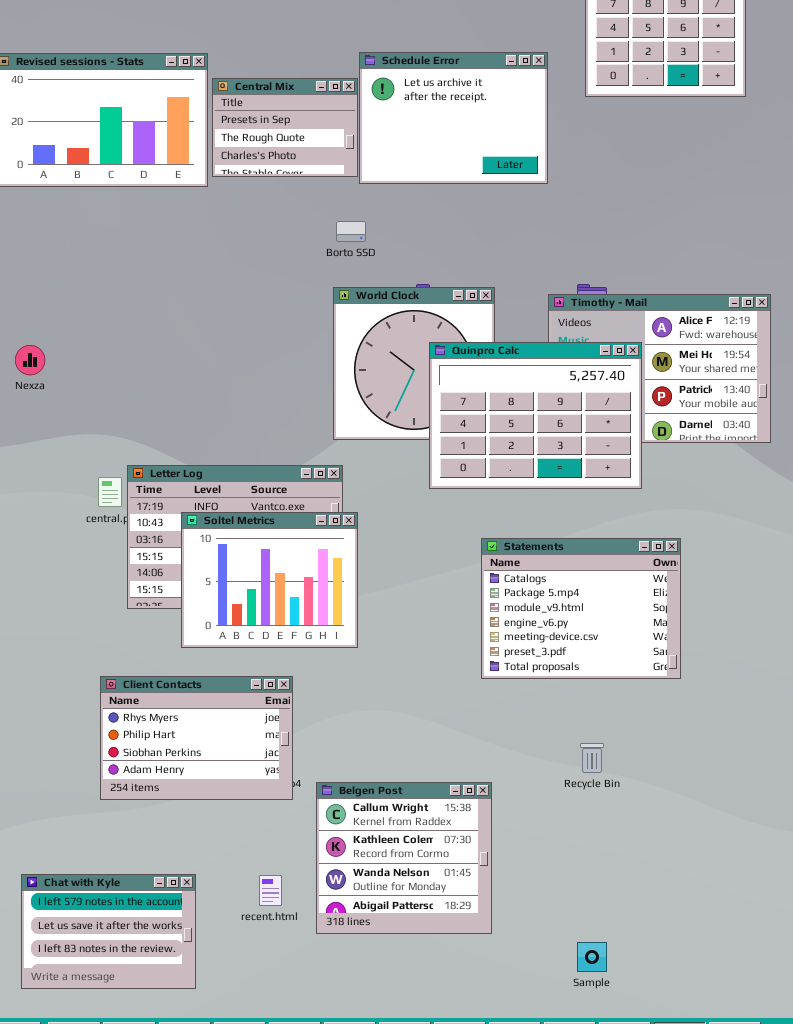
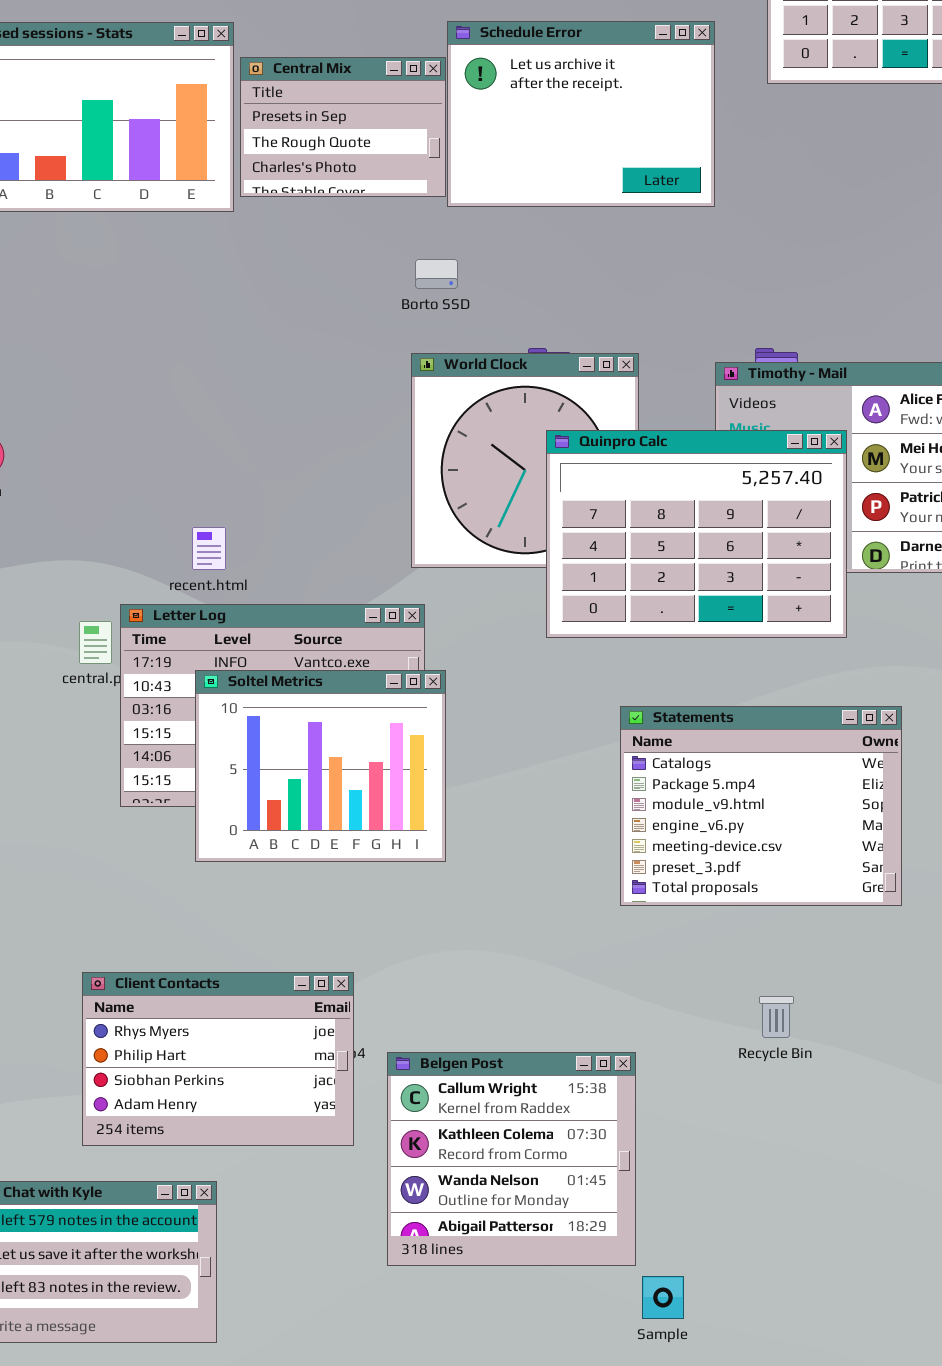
Client Contacts: [100,676,293,800] -> [82,972,354,1146], moved
recent.html: [259,875,282,906] -> [192,527,226,570], moved
Sample: [577,942,607,972] -> [642,1276,684,1319], moved

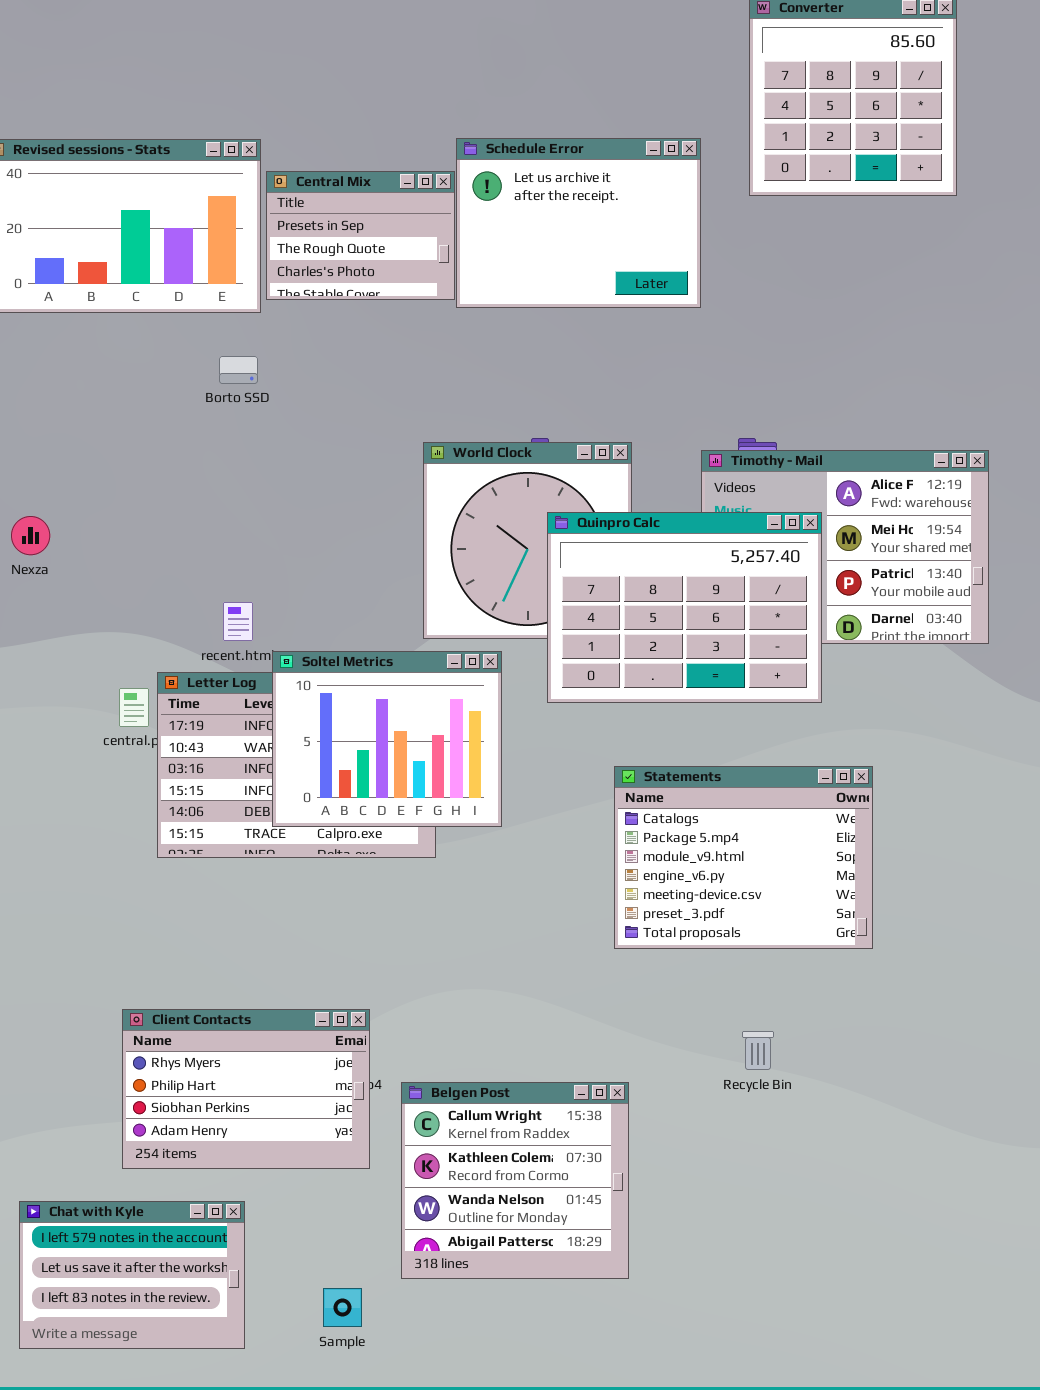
Borto SSD: [415,259,458,289] -> [219,356,258,384], moved
Soltel Metrics: [195,670,446,862] -> [272,651,502,827], moved
Sample: [642,1276,684,1319] -> [323,1288,362,1327], moved

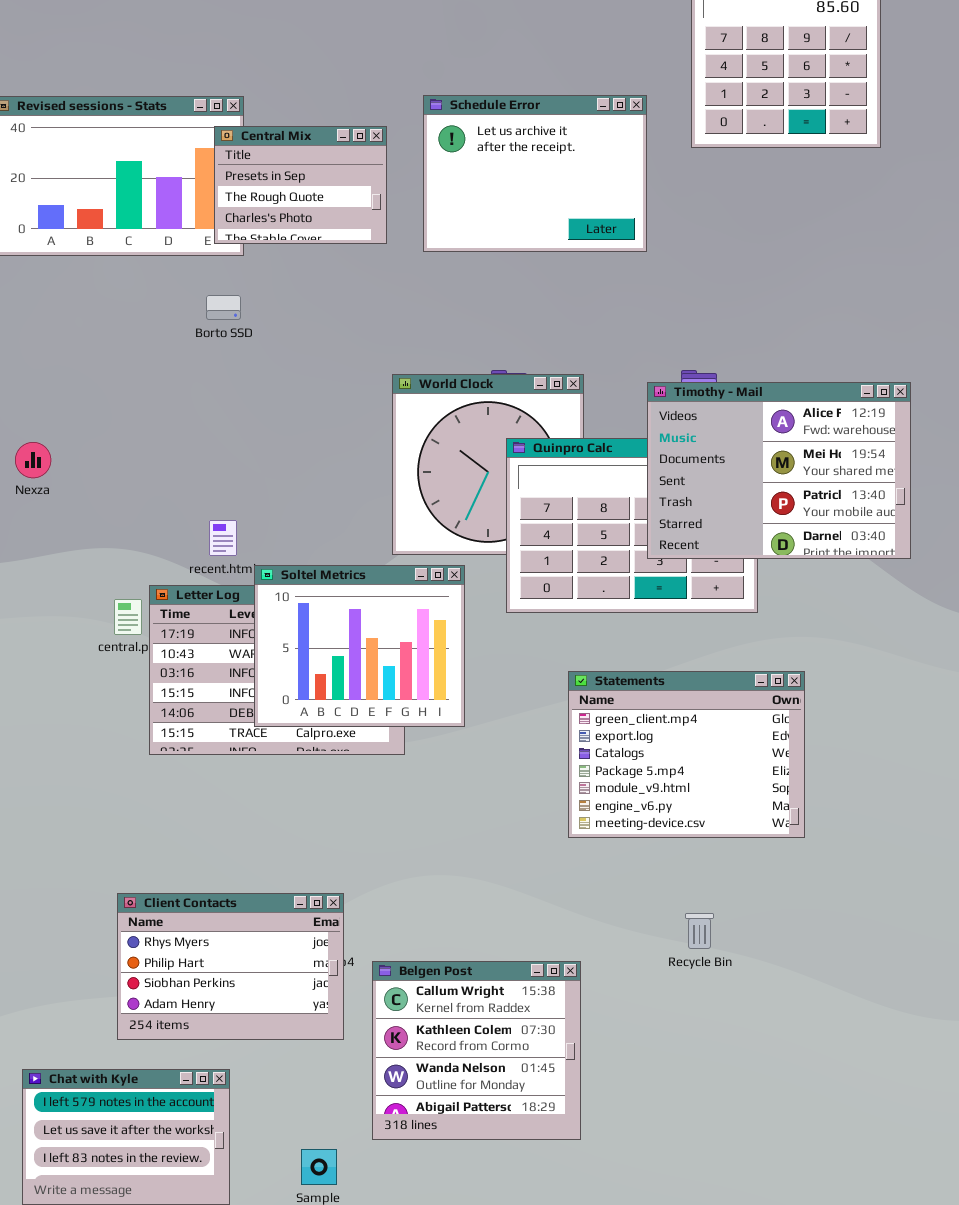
Central Mix: [266,171,455,300] -> [214,126,387,244], moved
Timothy - Mail: [701,450,989,644] -> [647,382,911,559], raised
Statements: [614,766,873,949] -> [568,671,805,838], scrolled up 2 rows

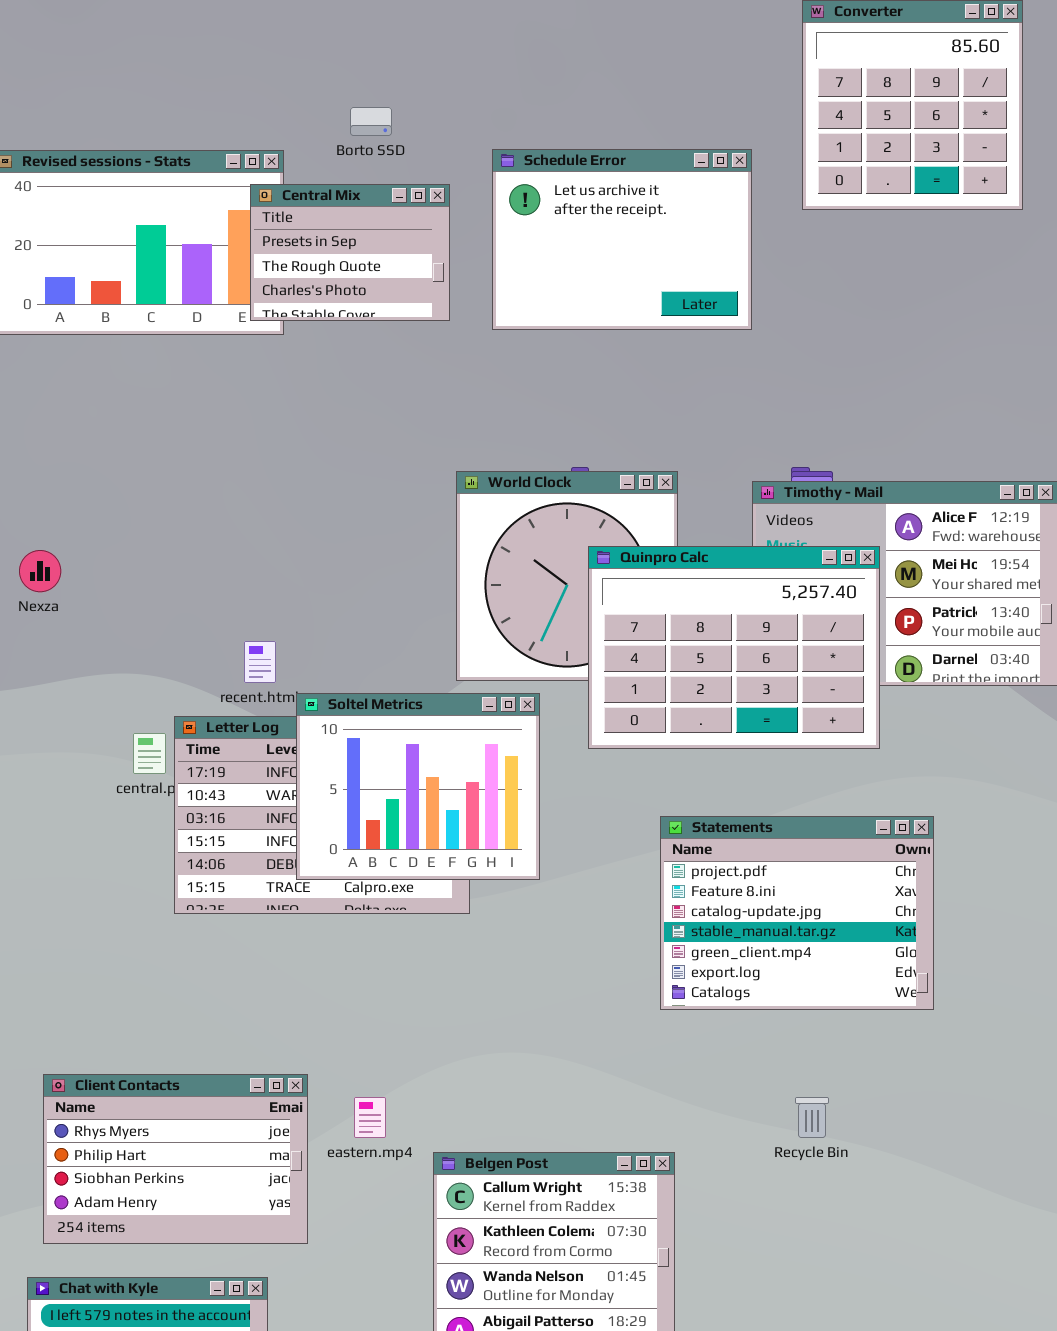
Borto SSD: [206,295,241,320] -> [350,107,392,136], moved
Quinpro Calc: [506,438,758,613] -> [588,546,880,749], raised
Statements: [568,671,805,838] -> [660,816,934,1010], scrolled up 4 rows
Client Contacts: [117,893,344,1040] -> [43,1074,308,1244], moved

